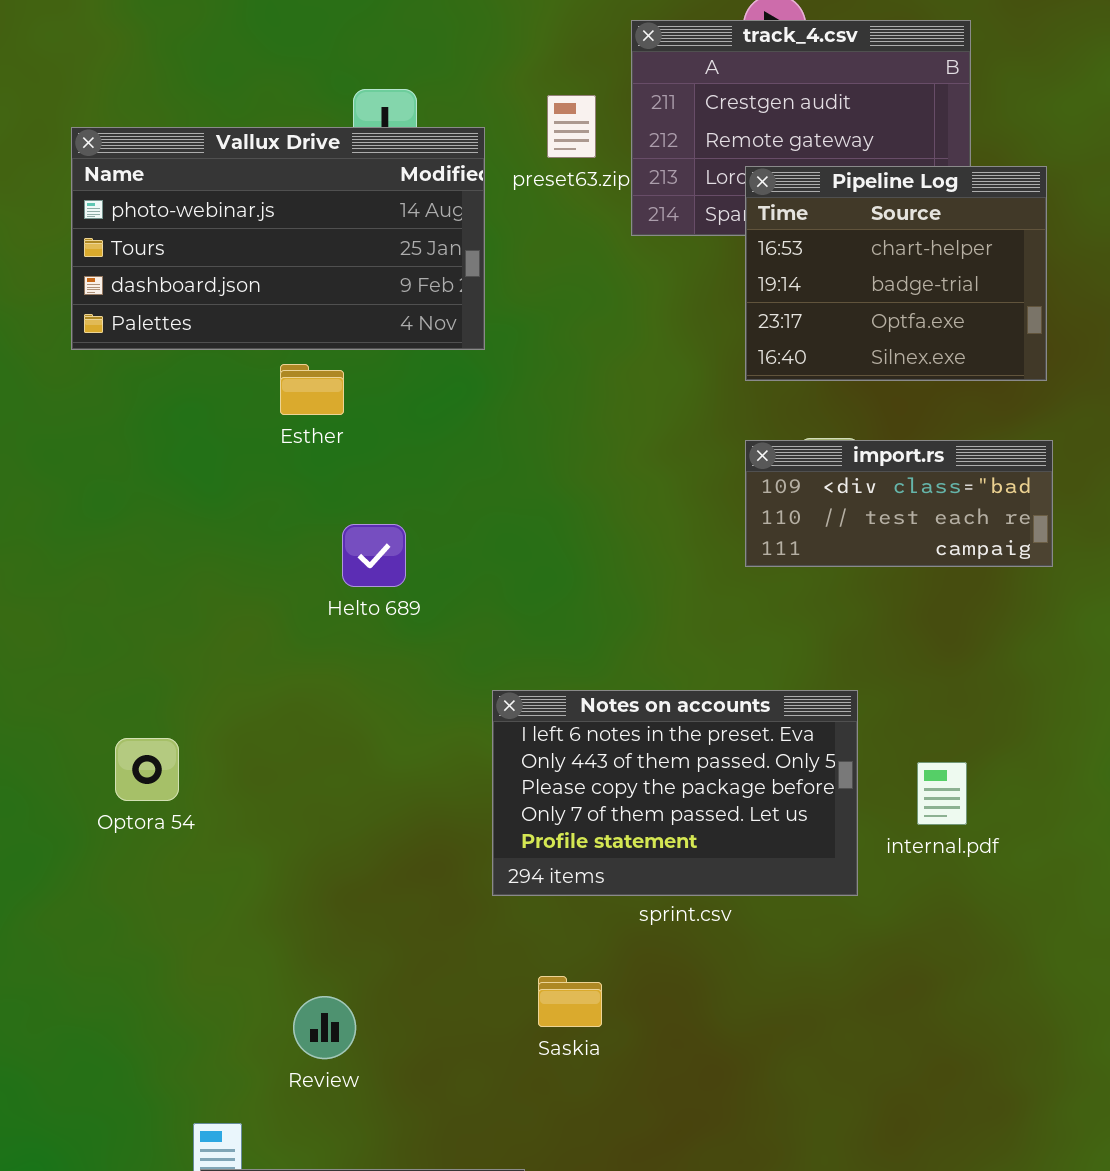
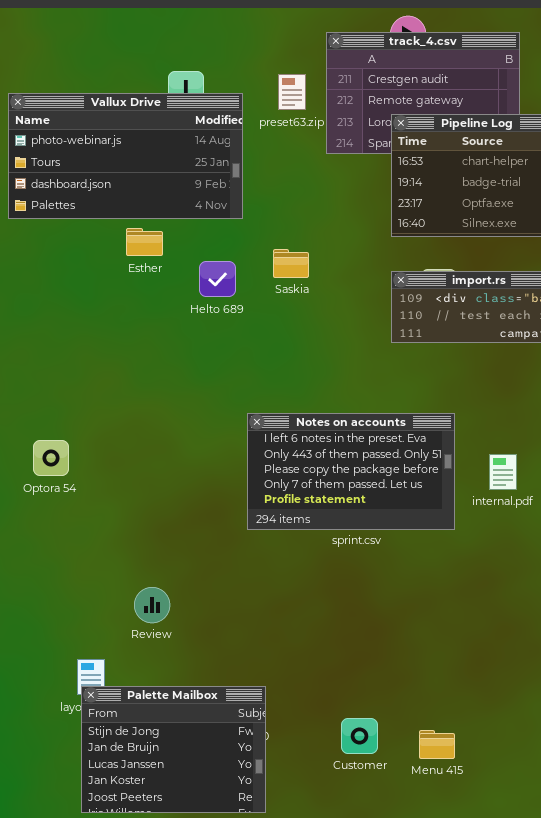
Helto 689: [342,524,406,587] -> [199,261,236,297], moved
Saskia: [538,976,602,1027] -> [273,249,309,278], moved

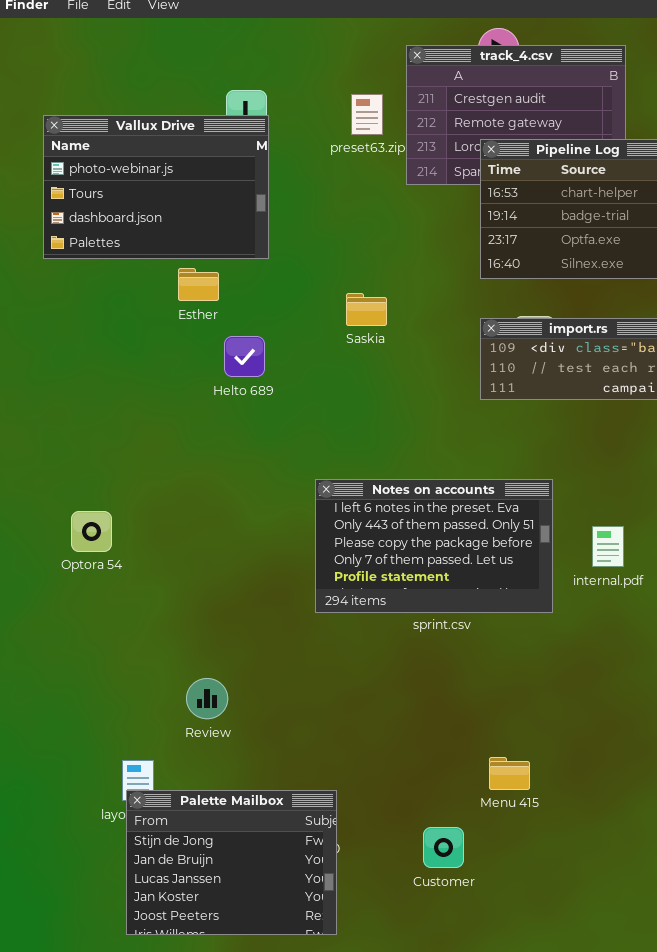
Vallux Drive: [8,93,243,219] -> [43,115,269,259], resized
Helto 689: [199,261,236,297] -> [224,336,265,377], moved
Menu 415: [419,730,455,759] -> [489,757,530,790], moved

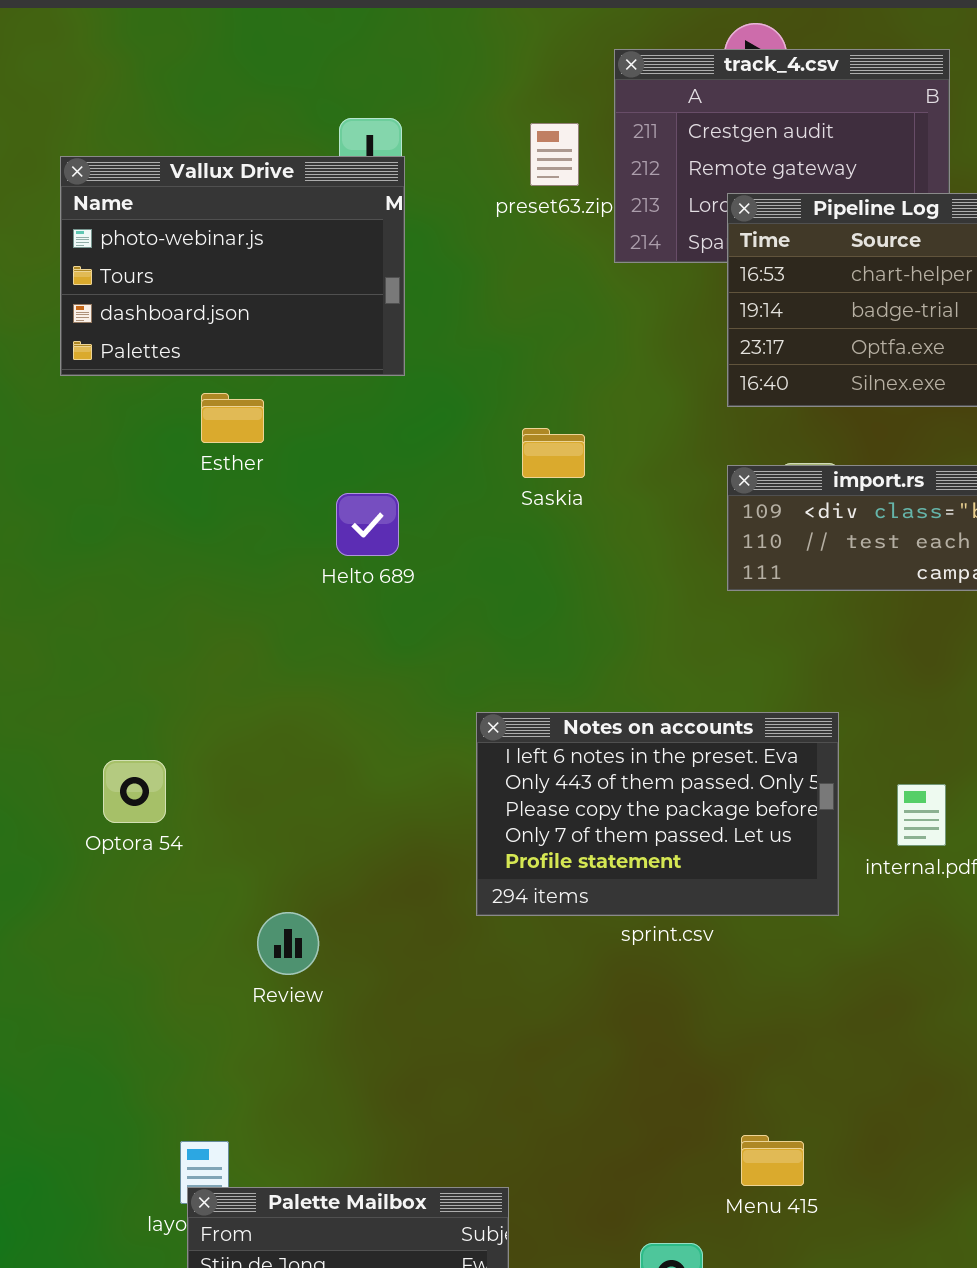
Esther: [178,268,219,301] -> [201,393,264,443], moved
Review: [186,678,228,719] -> [257,912,319,975], moved

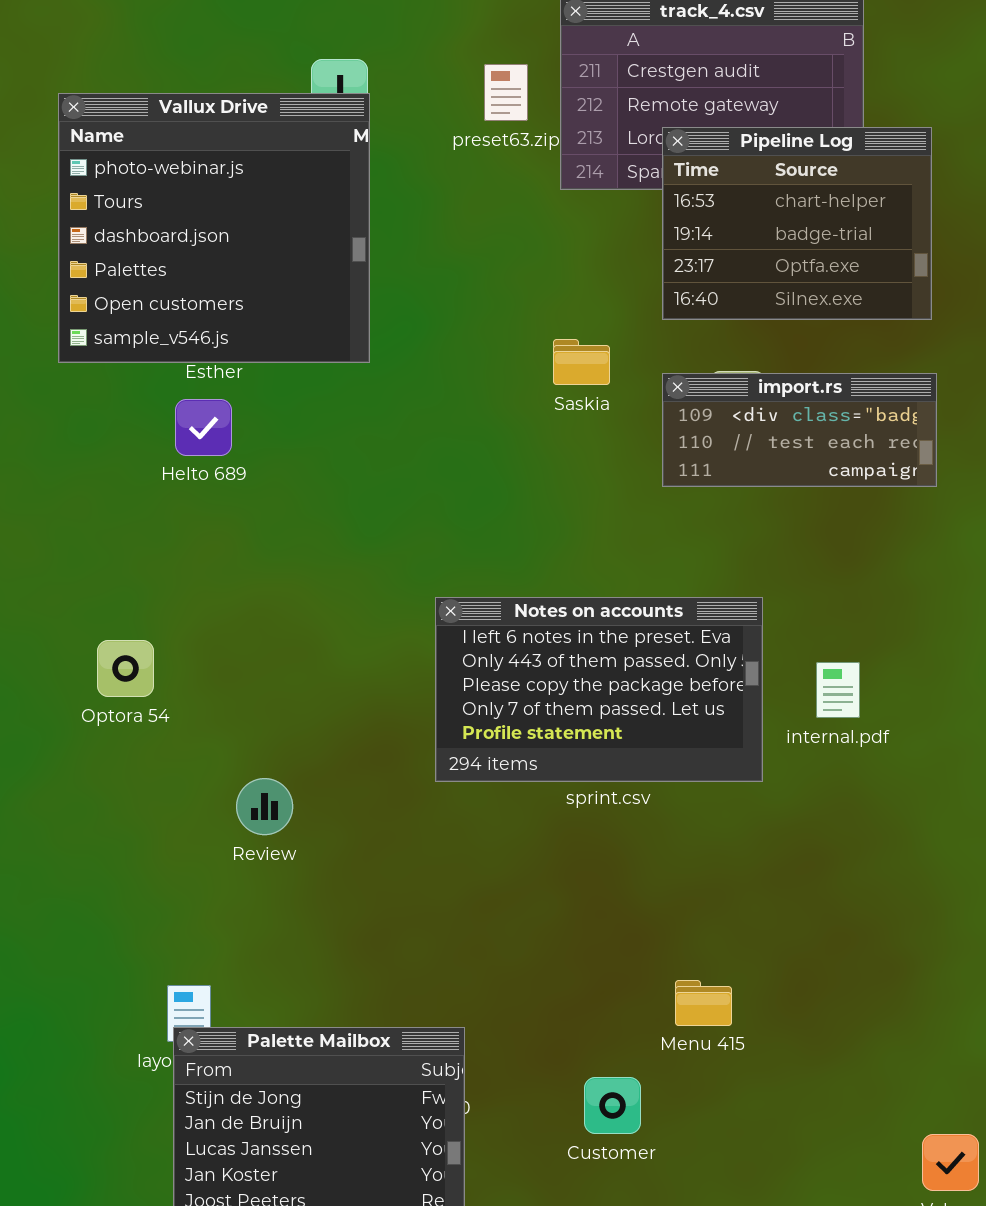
Vallux Drive: [60,156,405,376] -> [58,93,370,363], resized
Saskia: [522,428,585,478] -> [553,339,610,385], moved
Helto 689: [336,493,399,556] -> [175,399,232,456], moved

